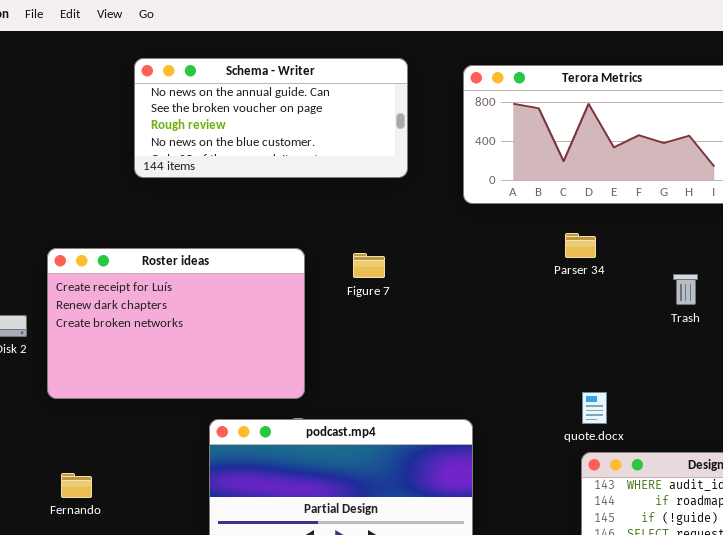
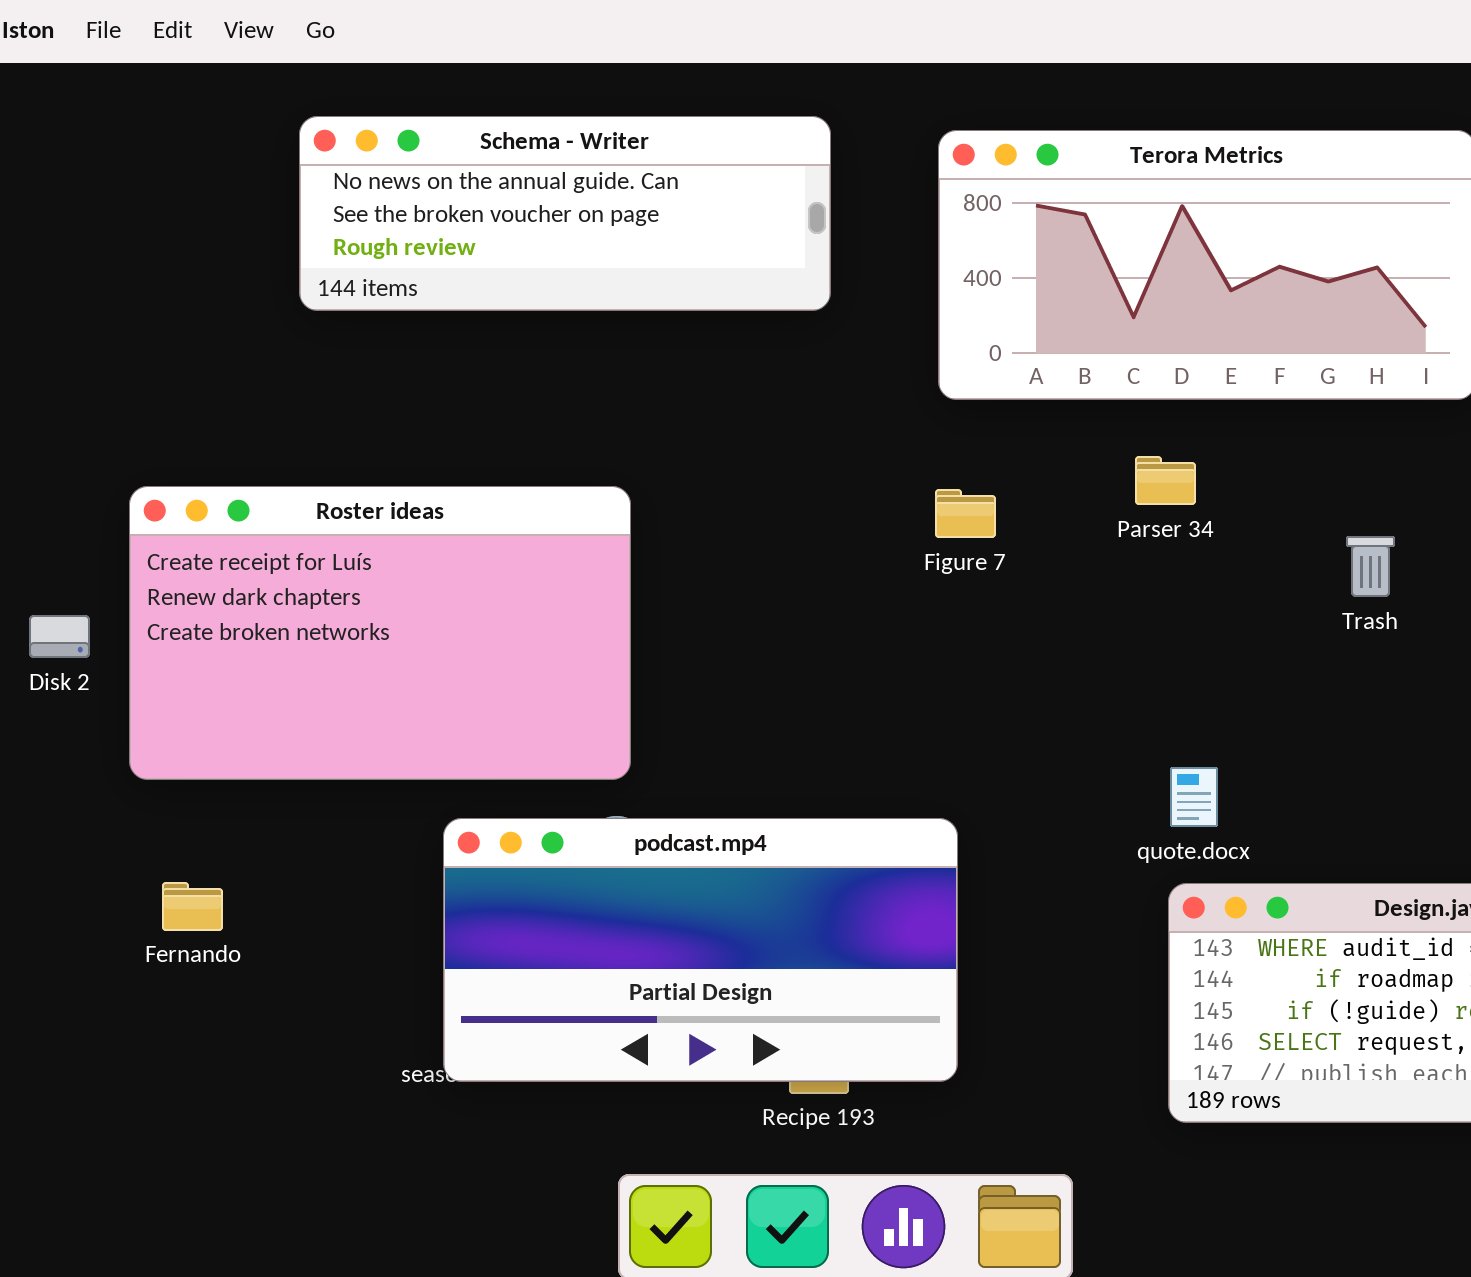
Schema - Writer: [134,58,408,178] -> [299,116,831,311], resized
Figure 7: [353,253,385,278] -> [935,489,996,538], moved
Fernando: [61,473,92,498] -> [162,882,223,931], moved

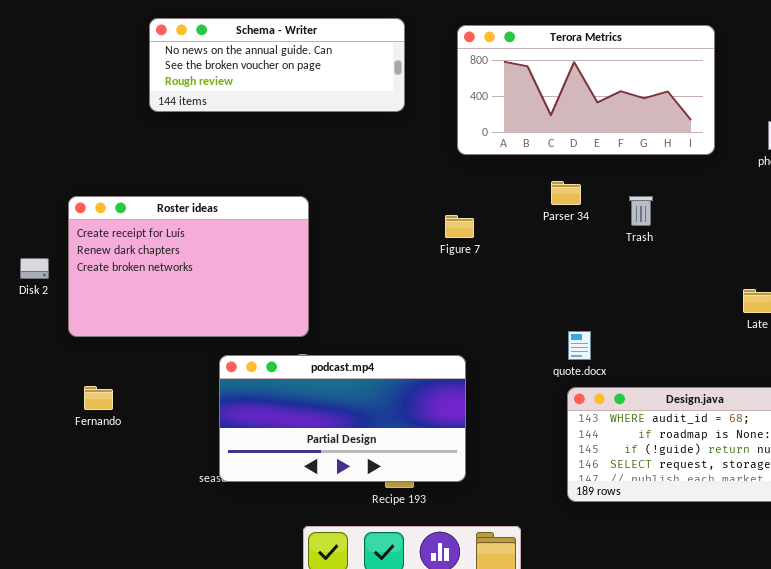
Figure 7: [935,489,996,538] -> [445,215,474,238], moved
Trash: [1346,536,1395,597] -> [629,196,653,226], moved

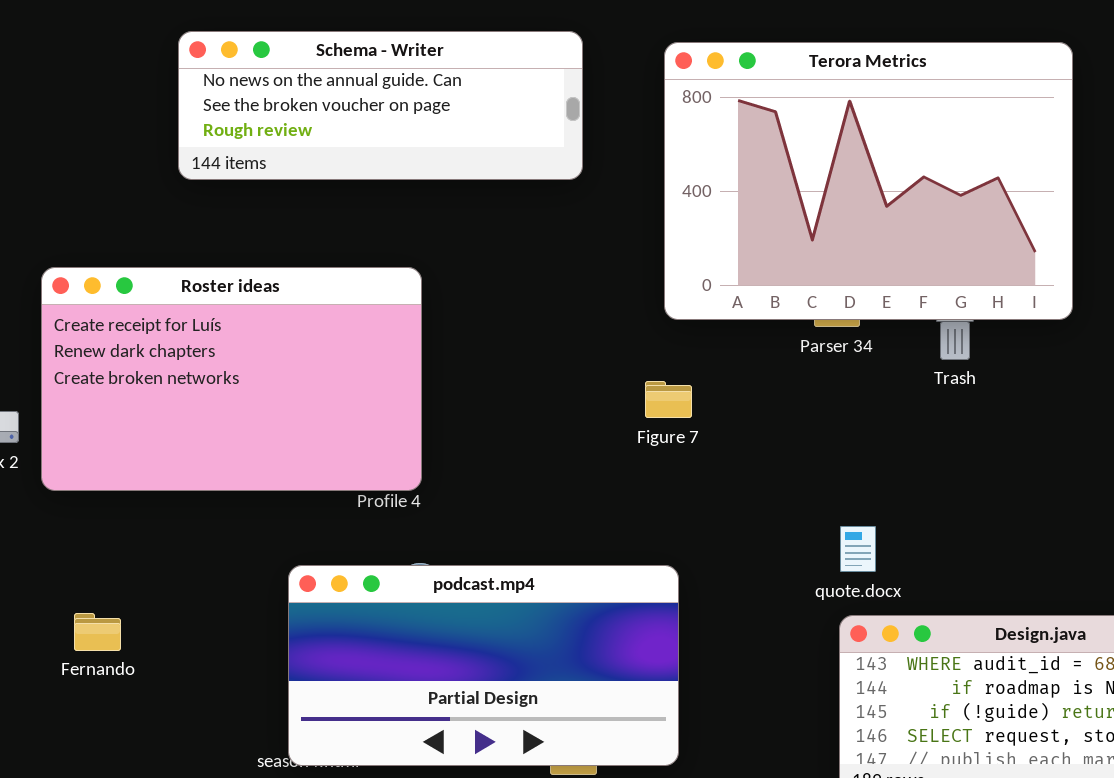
Terora Metrics: [457,25,715,155] -> [664,42,1073,320], resized
Roster ideas: [68,196,309,337] -> [41,267,422,491], moved
Figure 7: [445,215,474,238] -> [645,381,692,418], moved

